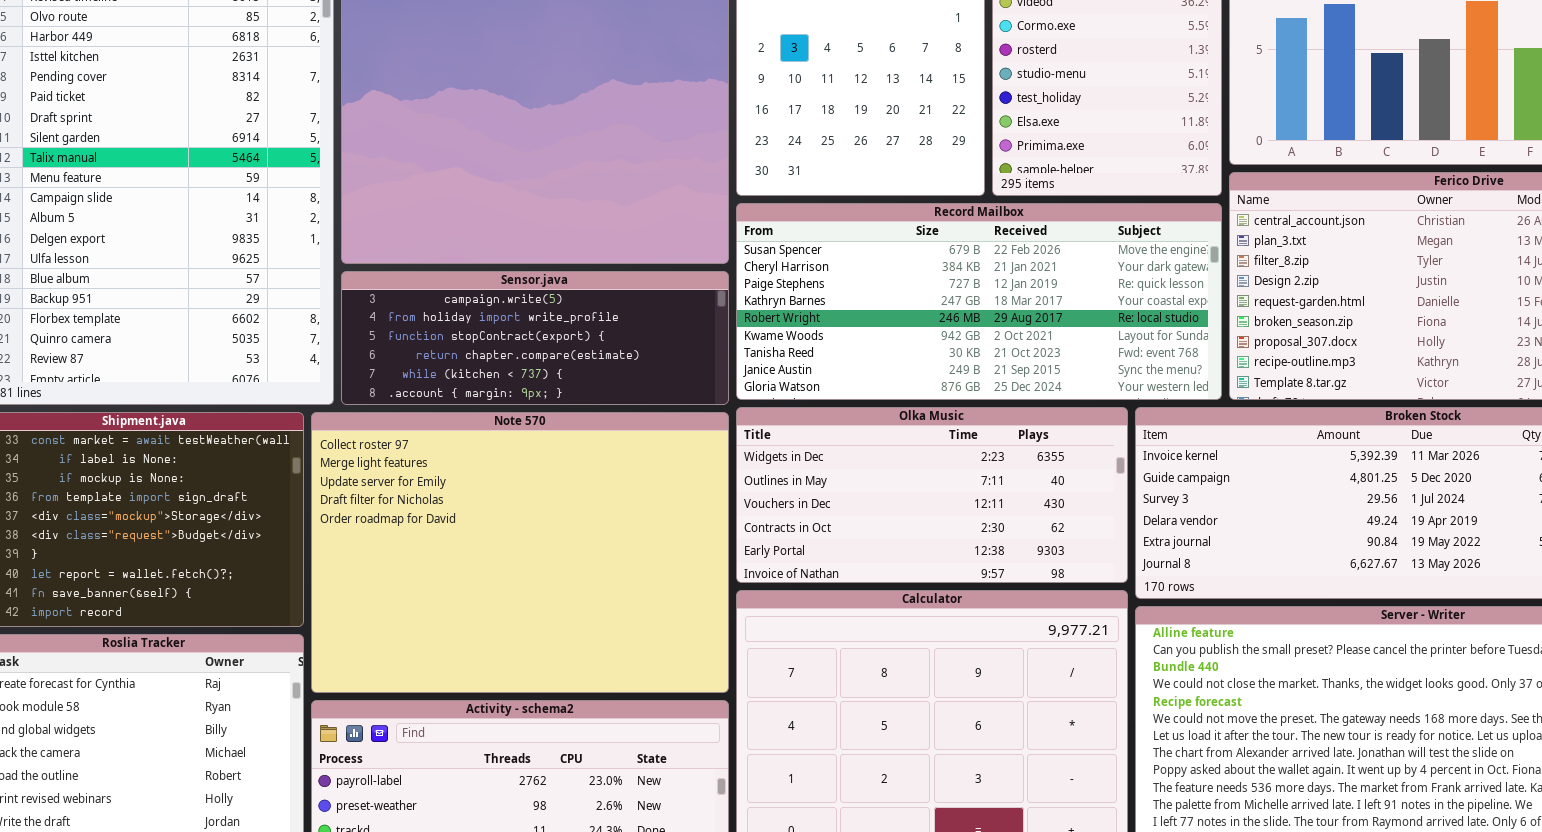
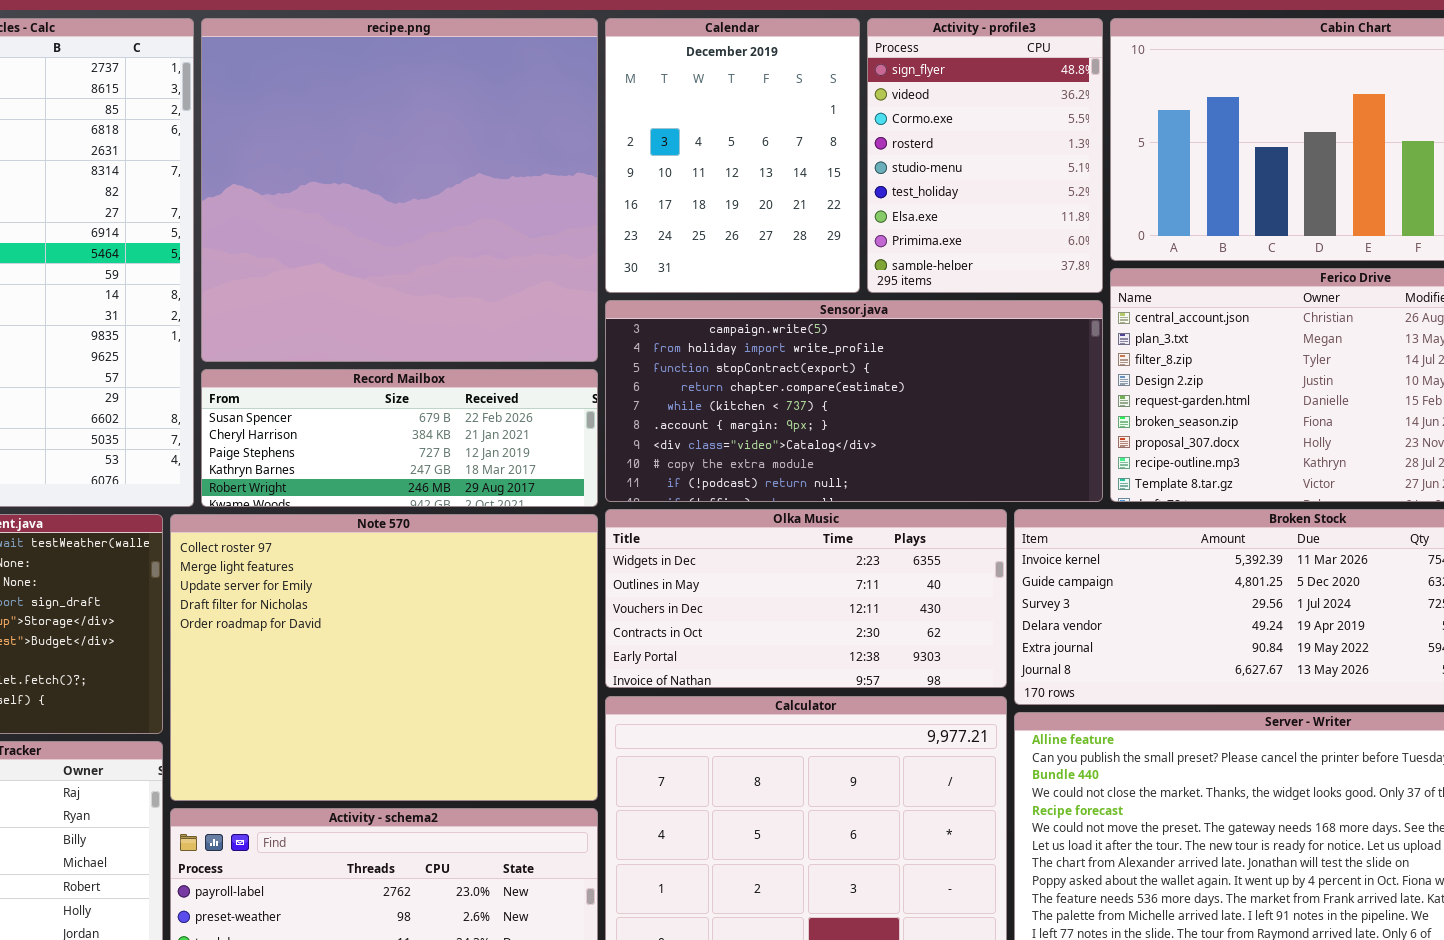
Record Mailbox: [736,203,1222,400] -> [201,369,598,507], moved, resized
Sensor.java: [341,271,729,405] -> [605,300,1103,502], moved, resized

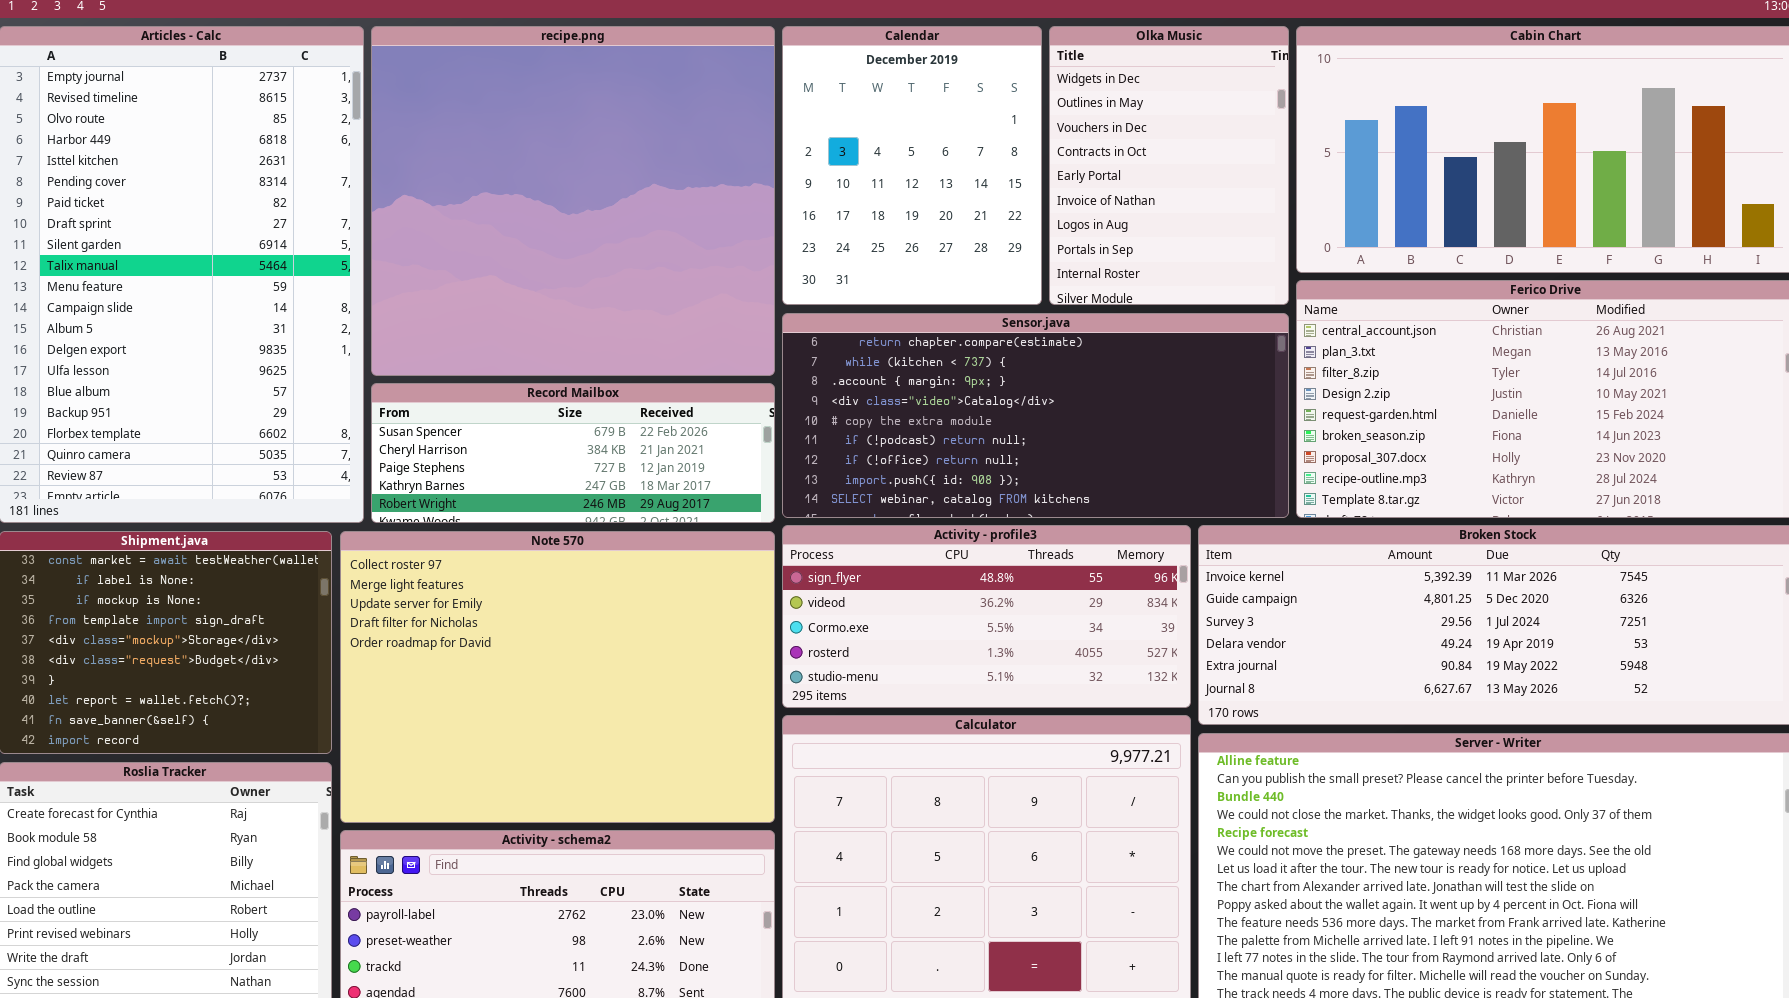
Activity - profile3: [867,18,1103,293] -> [782,525,1191,708], moved, resized
Sensor.java: [605,300,1103,502] -> [782,313,1289,518], scrolled down 3 rows
Olka Music: [605,509,1007,688] -> [1049,26,1289,305], moved, resized

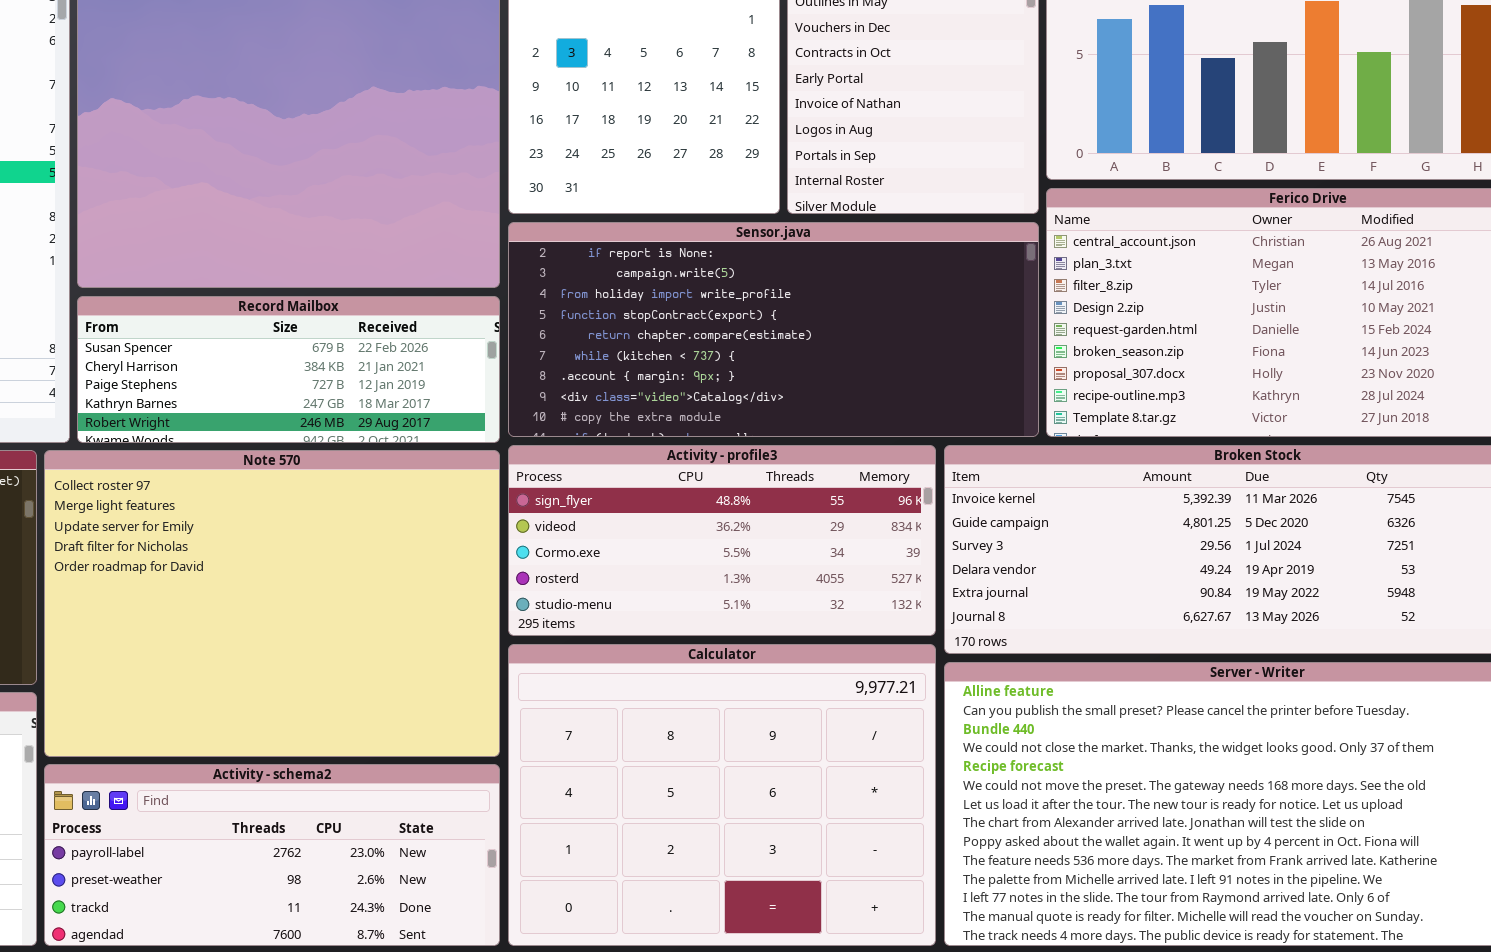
Sensor.java: [782,313,1289,518] -> [508,222,1039,437], scrolled up 4 rows

